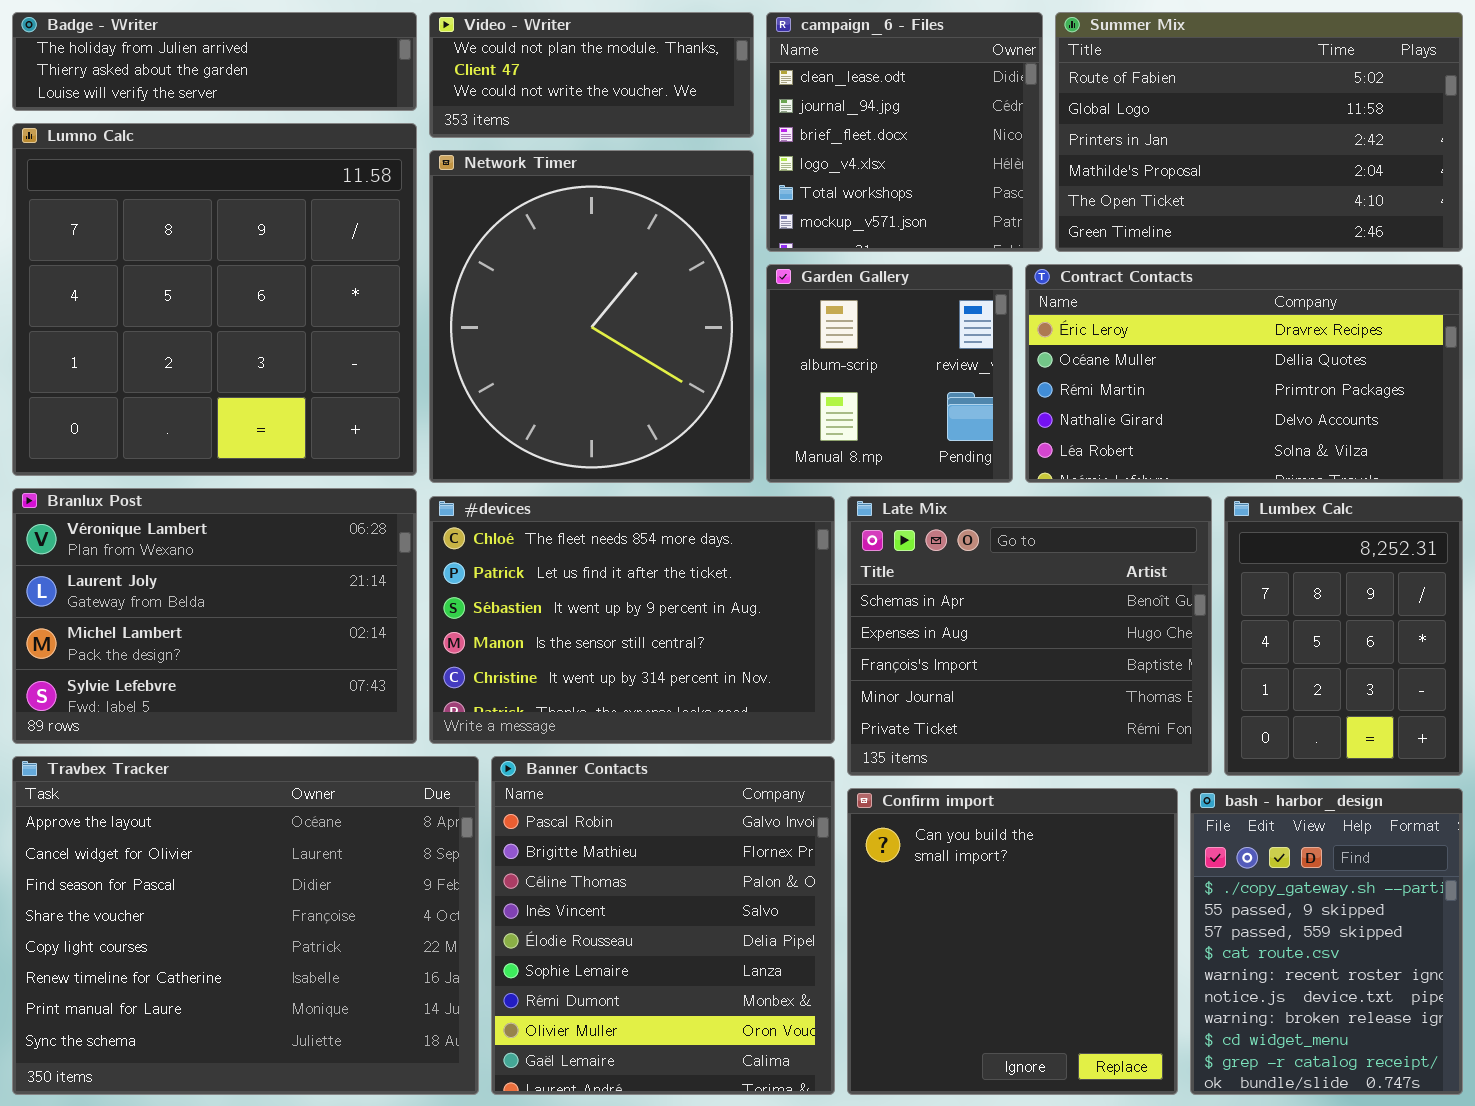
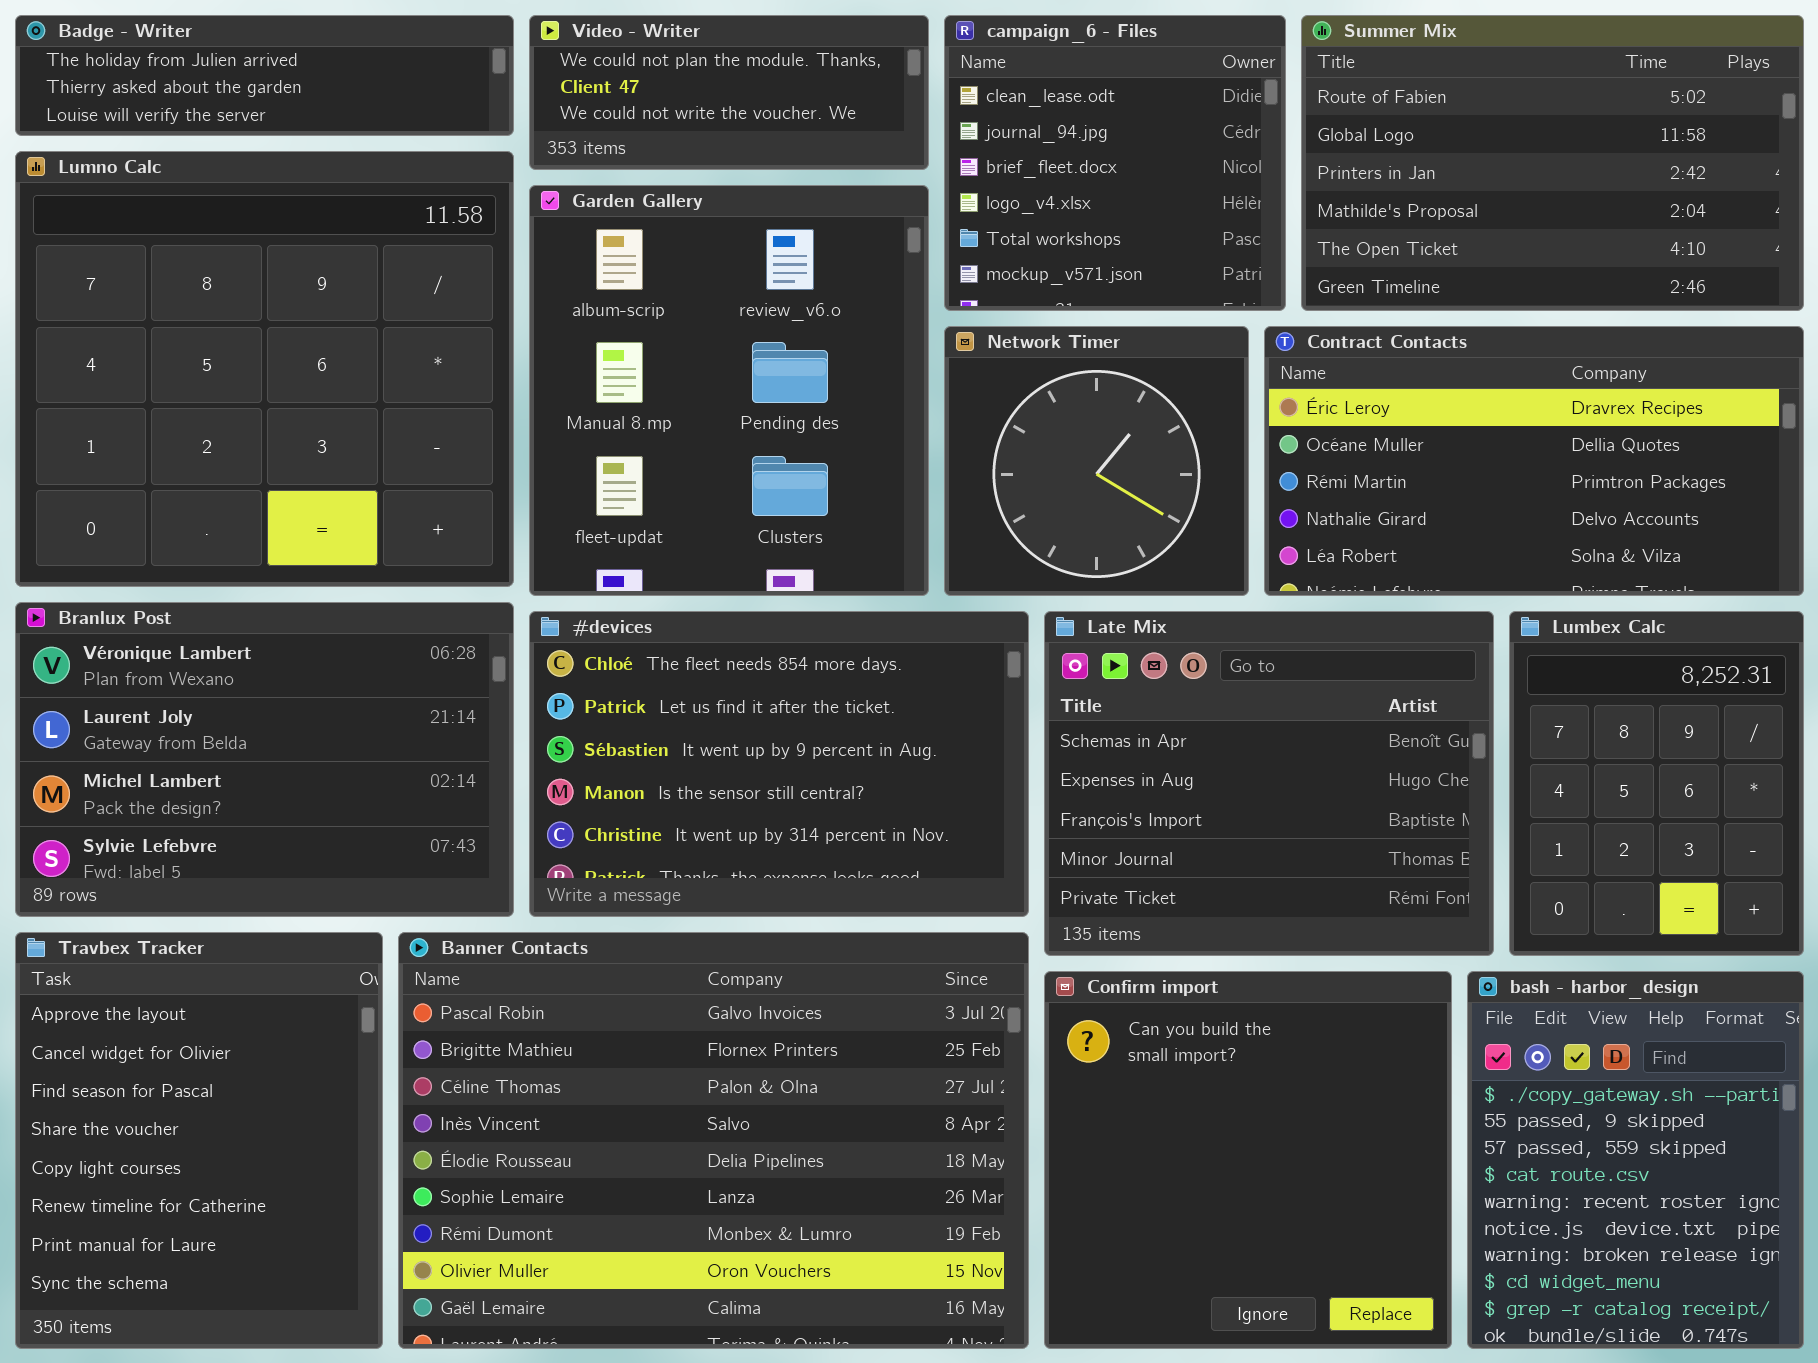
Network Timer: [429,150,754,483] -> [944,326,1249,596], moved, resized
Garden Gallery: [766,264,1013,483] -> [529,185,929,596], moved, resized
Travbex Tracker: [12,756,479,1095] -> [15,932,383,1349], resized
Banner Contacts: [491,756,835,1095] -> [398,932,1029,1349], resized

